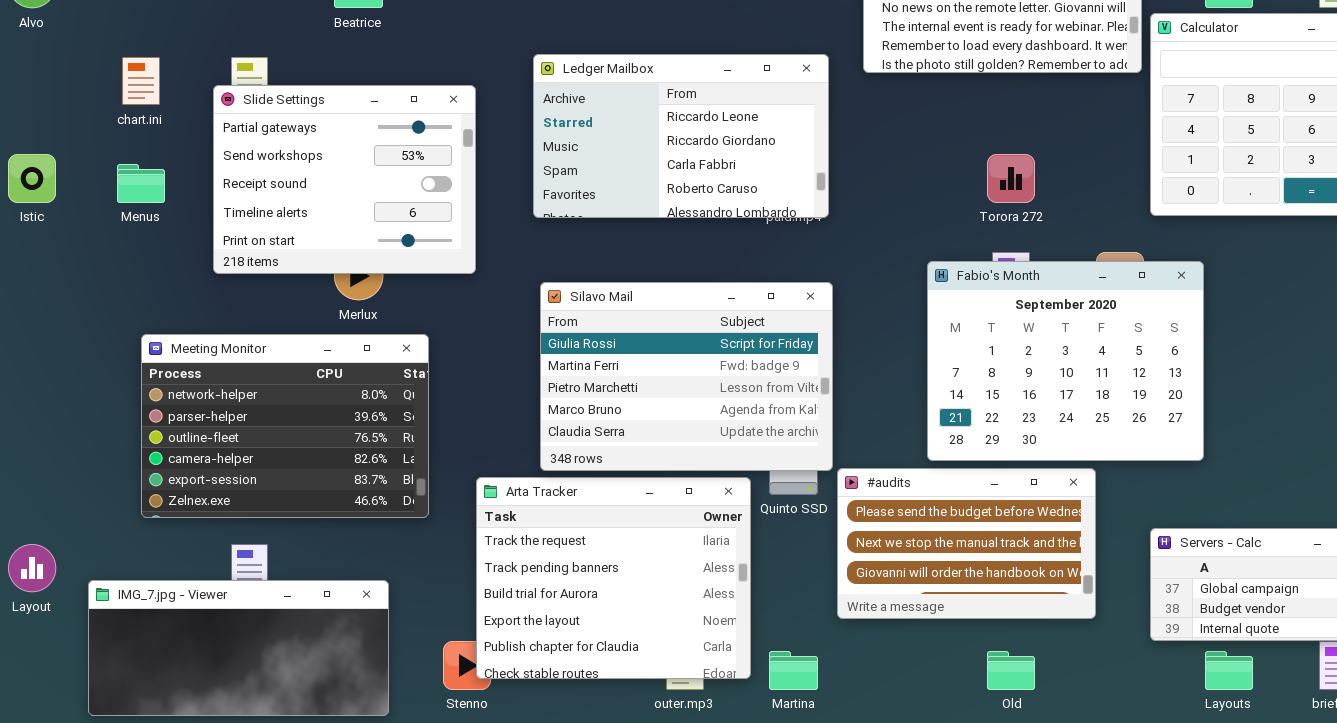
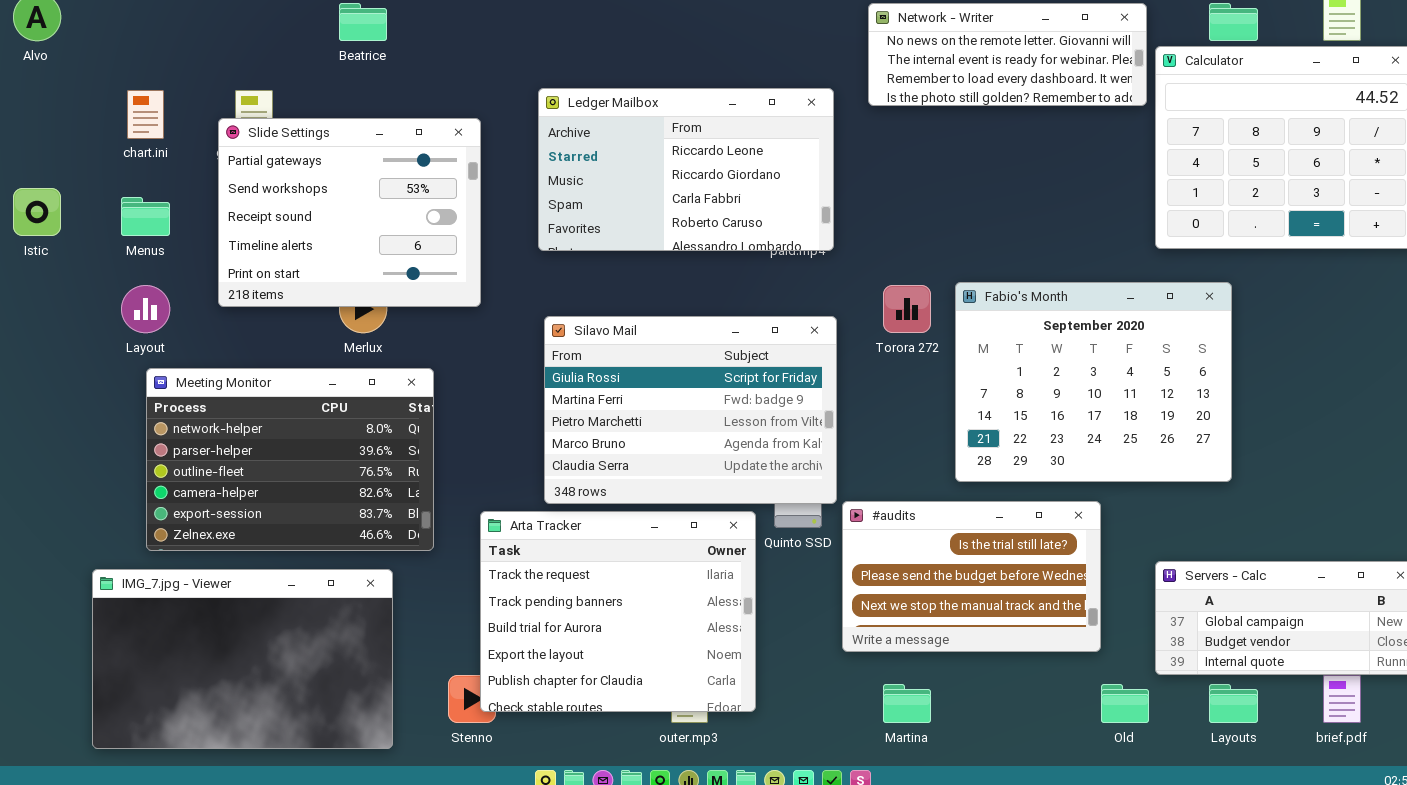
Torora 272: [987,154,1035,203] -> [883,285,931,333], moved
Fabio's Month: [927,261,1204,461] -> [955,282,1232,482], moved
#audits: [837,468,1096,619] -> [842,501,1101,652], scrolled up 1 row
Layout: [8,544,56,592] -> [121,285,170,333], moved
IMG_7.jpg - Viewer: [88,580,389,716] -> [92,569,393,749], resized
Martina: [769,651,818,690] -> [883,684,931,723], moved
Old: [987,651,1035,690] -> [1101,684,1149,723], moved

